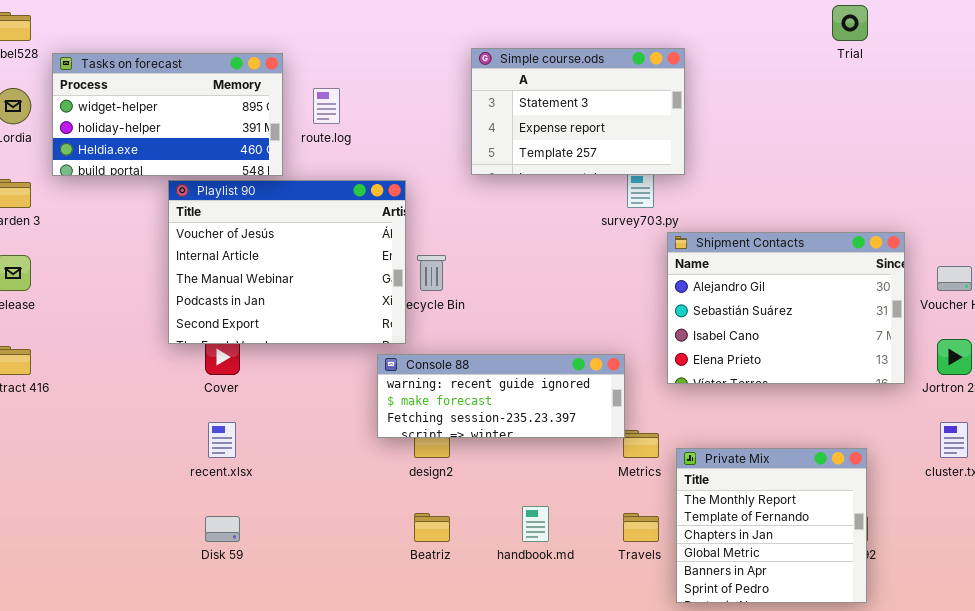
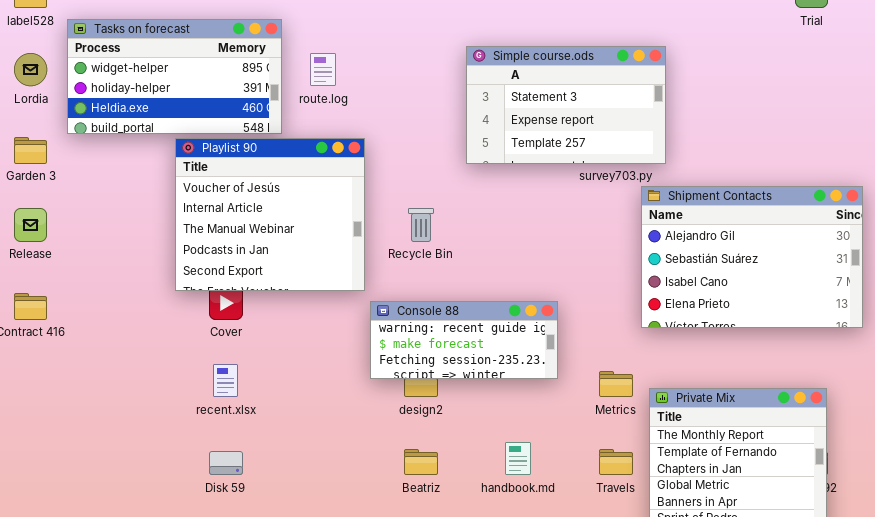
Simple course.ods: [471,48,685,175] -> [466,46,666,164], moved
Playlist 90: [168,180,406,344] -> [175,138,365,291], resized
Console 88: [377,354,625,438] -> [370,301,558,379], resized

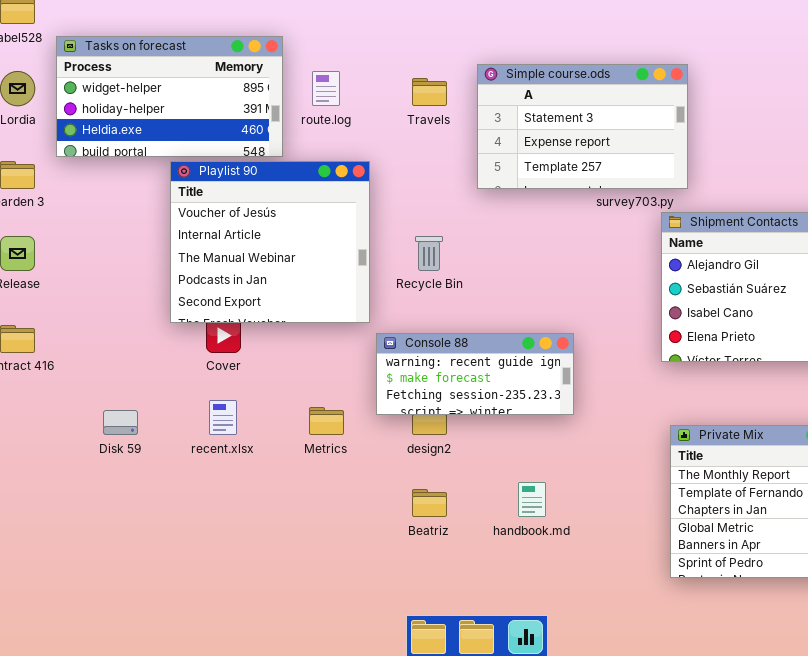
Metrics: [599,371,633,397] -> [309,407,344,435], moved
Travels: [599,449,633,475] -> [412,78,447,106], moved
Disk 59: [209,451,243,475] -> [103,410,138,435], moved

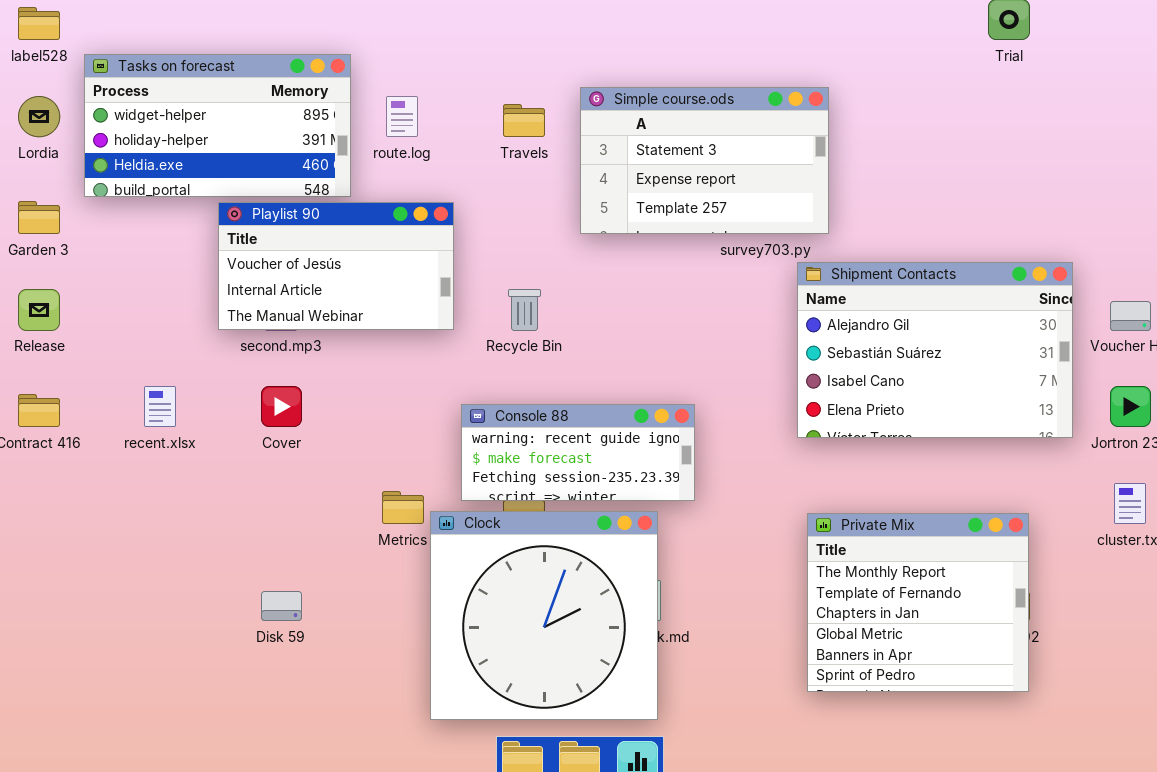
Playlist 90: [170,161,370,323] -> [218,202,454,330], resized
recent.xlsx: [209,400,237,435] -> [144,386,176,427], moved
Disk 59: [103,410,138,435] -> [261,591,302,621], moved
Clock: none -> [430,511,658,720], opened

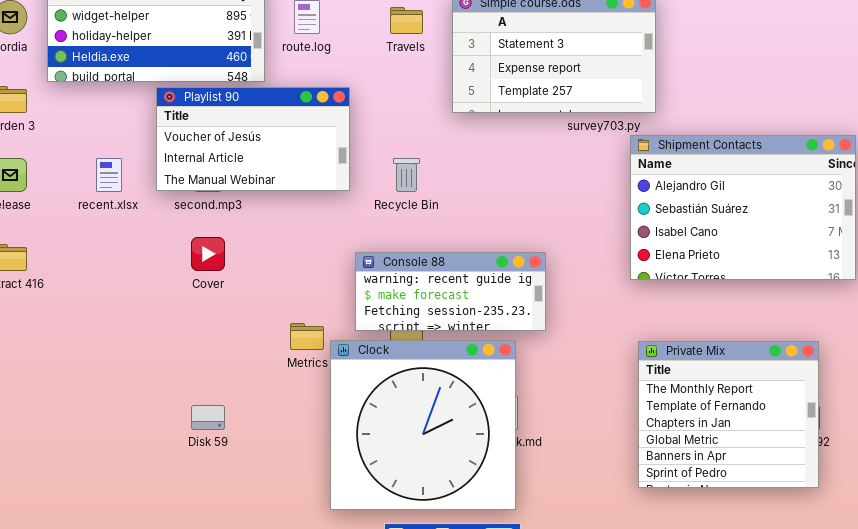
recent.xlsx: [144,386,176,427] -> [96,158,122,192], moved

